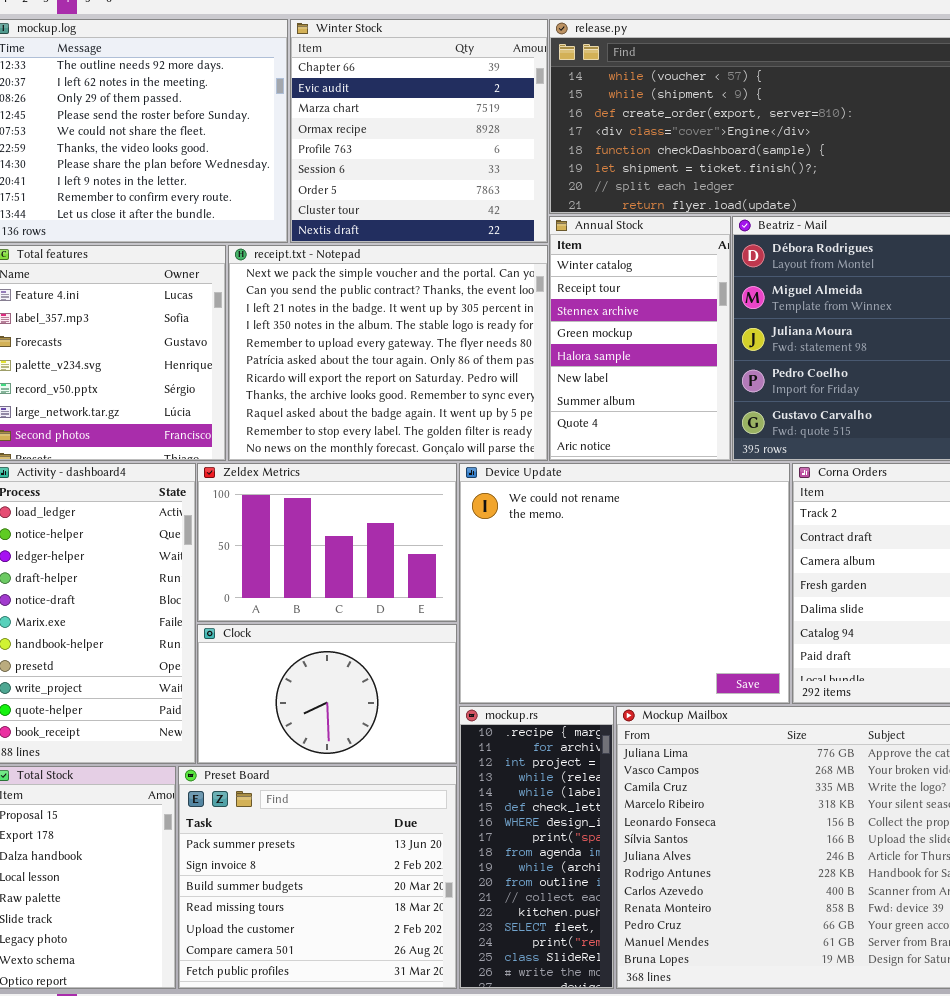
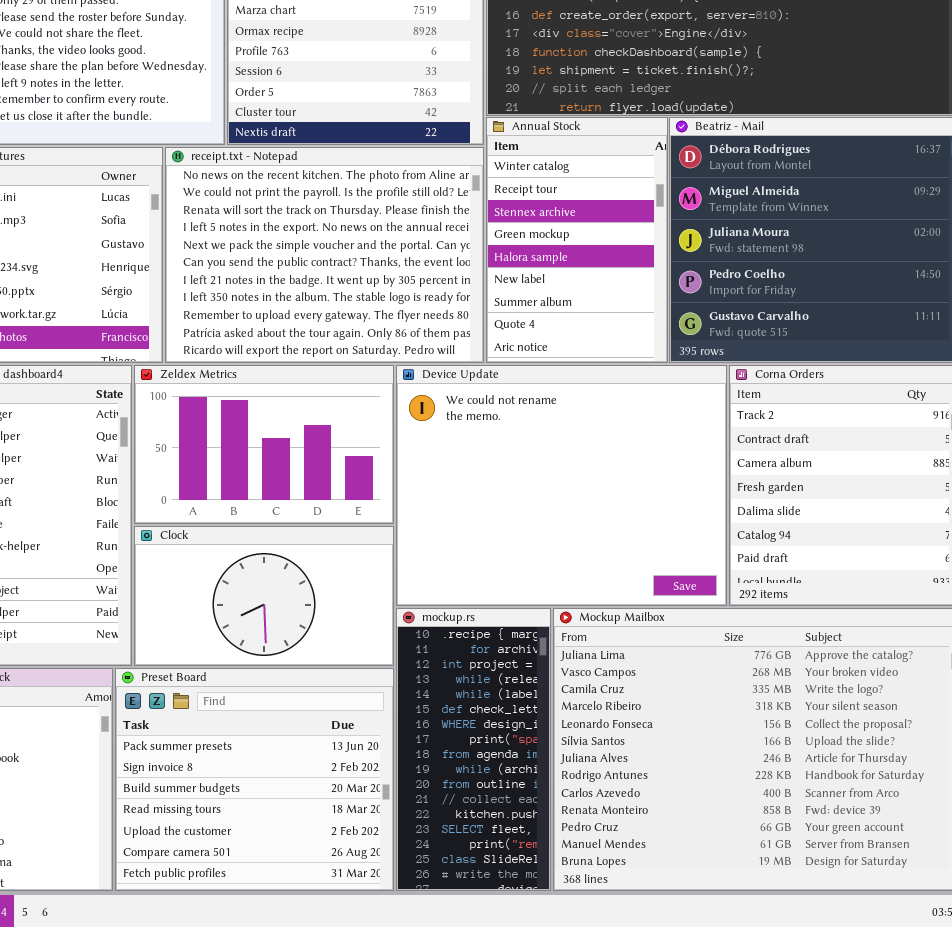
receipt.txt - Notepad: [228,245,548,461] -> [165,147,484,363], scrolled up 4 rows

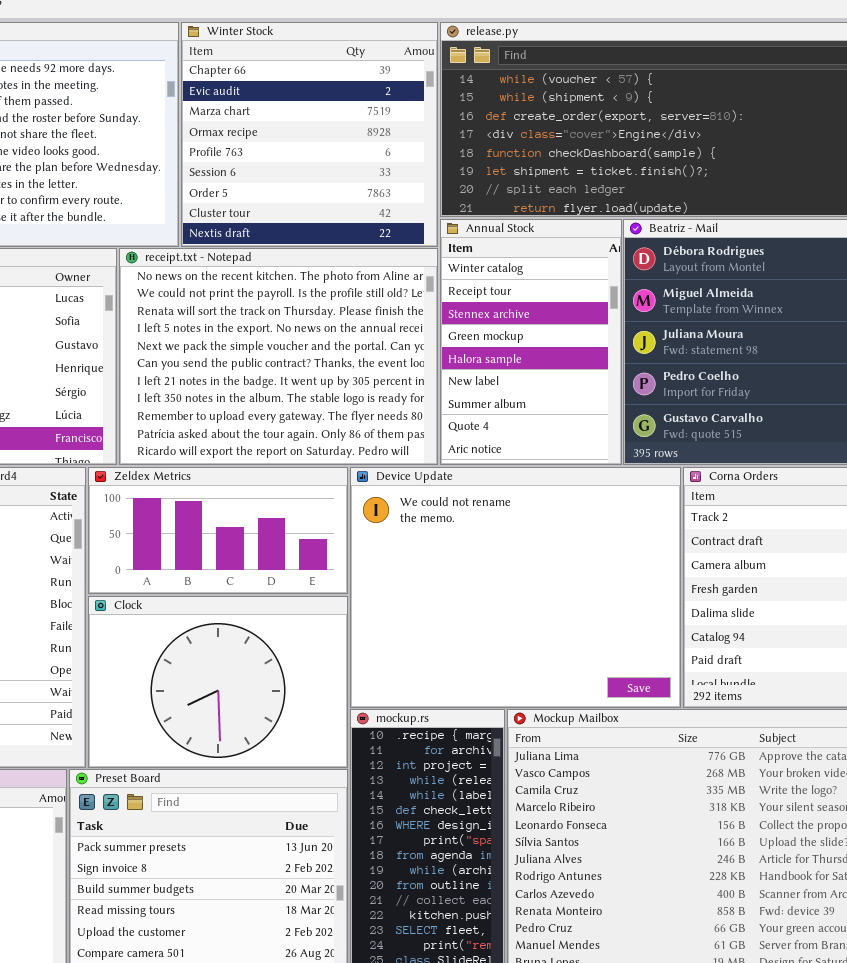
Zeldex Metrics: [134,365,394,524] -> [88,467,348,594], resized
Clock: [134,526,394,666] -> [88,596,348,768], resized

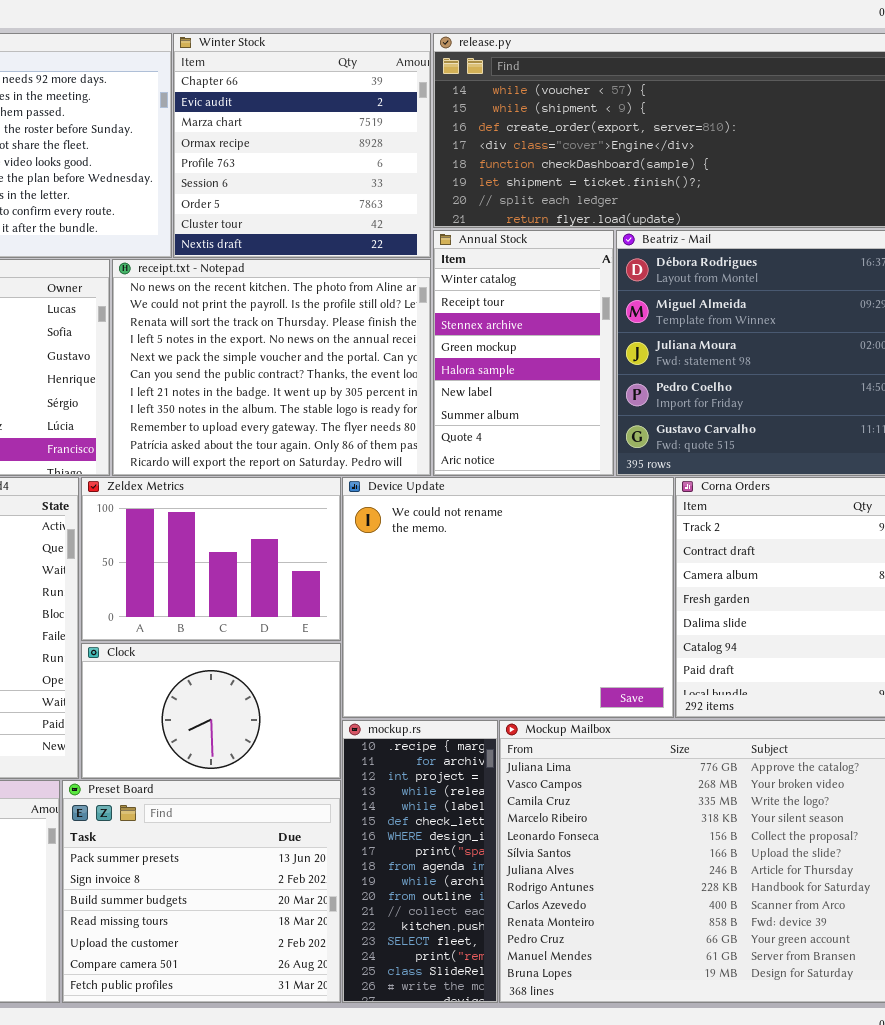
Zeldex Metrics: [88,467,348,594] -> [81,477,341,641], resized
Clock: [88,596,348,768] -> [81,643,341,779], resized

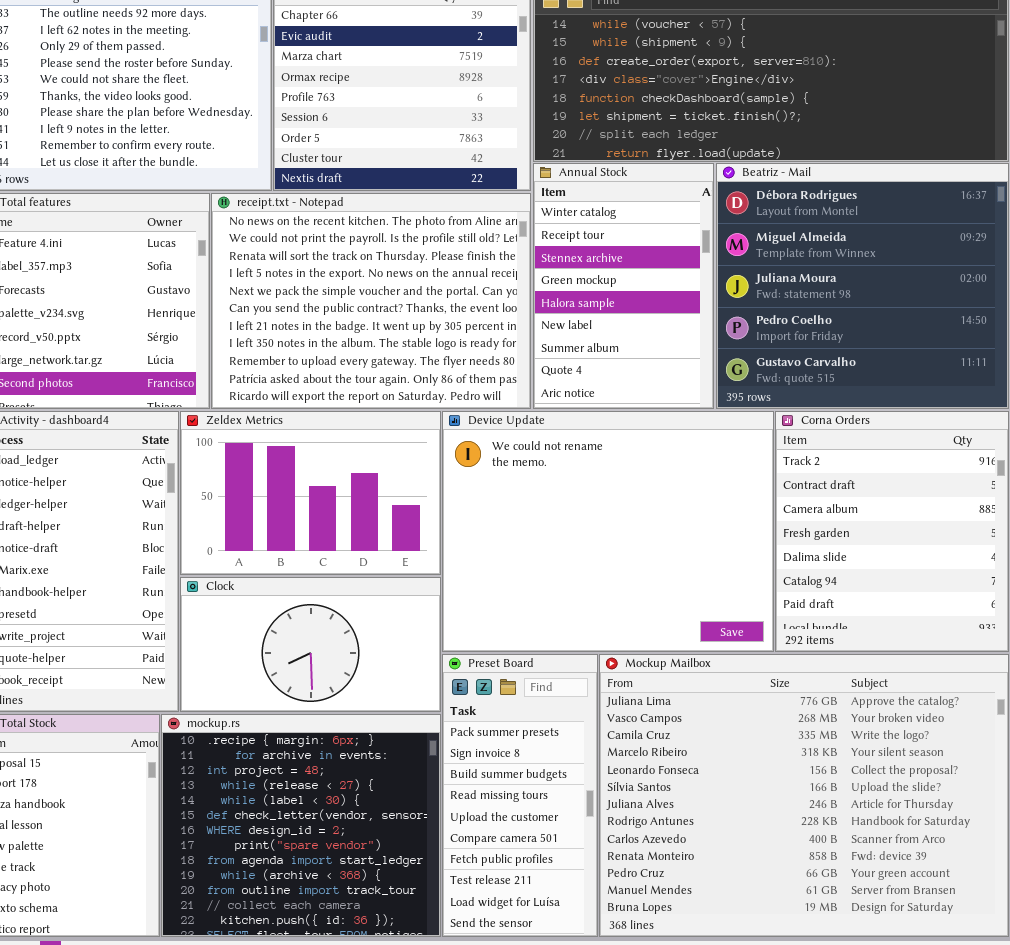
mockup.rs: [342,720,498,1003] -> [161,714,441,937], moved, resized
Preset Board: [62,780,341,1003] -> [442,654,598,937], moved, resized

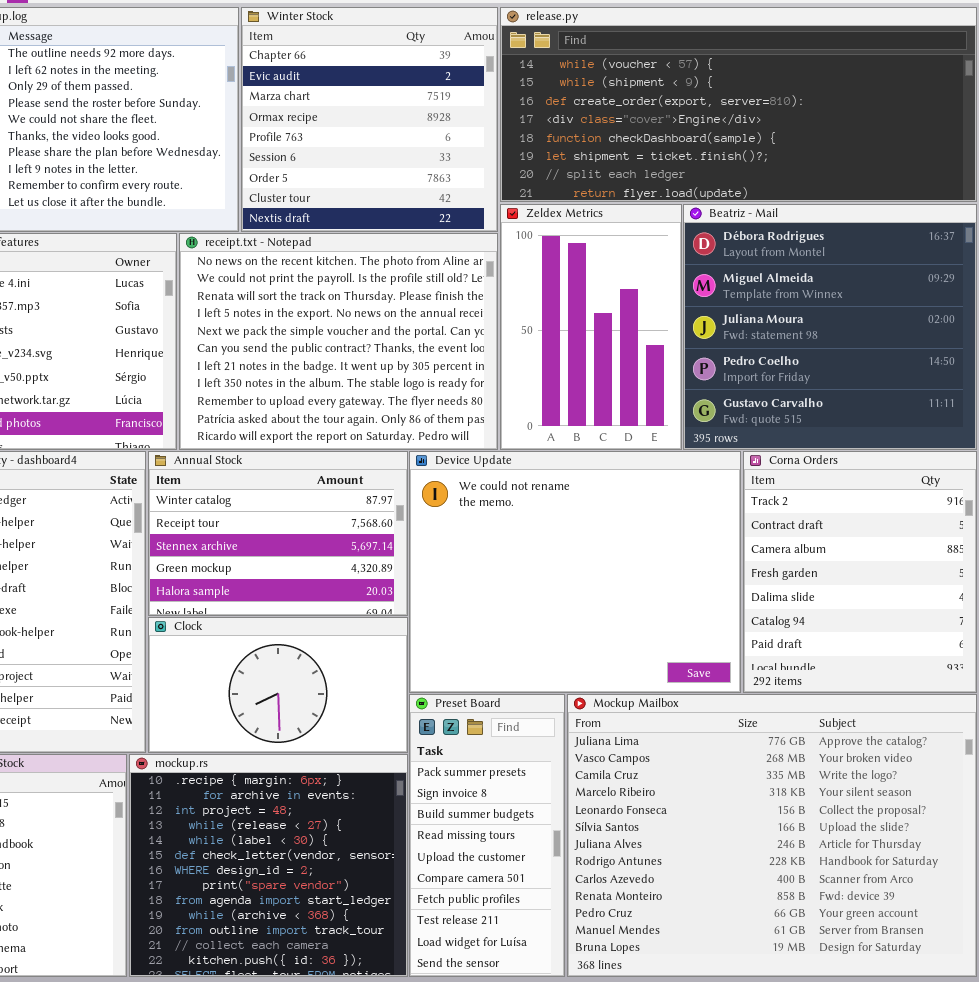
Annual Stock: [533,163,714,409] -> [148,451,408,616], moved, resized
Zeldex Metrics: [180,411,441,575] -> [500,204,682,450], moved, resized

